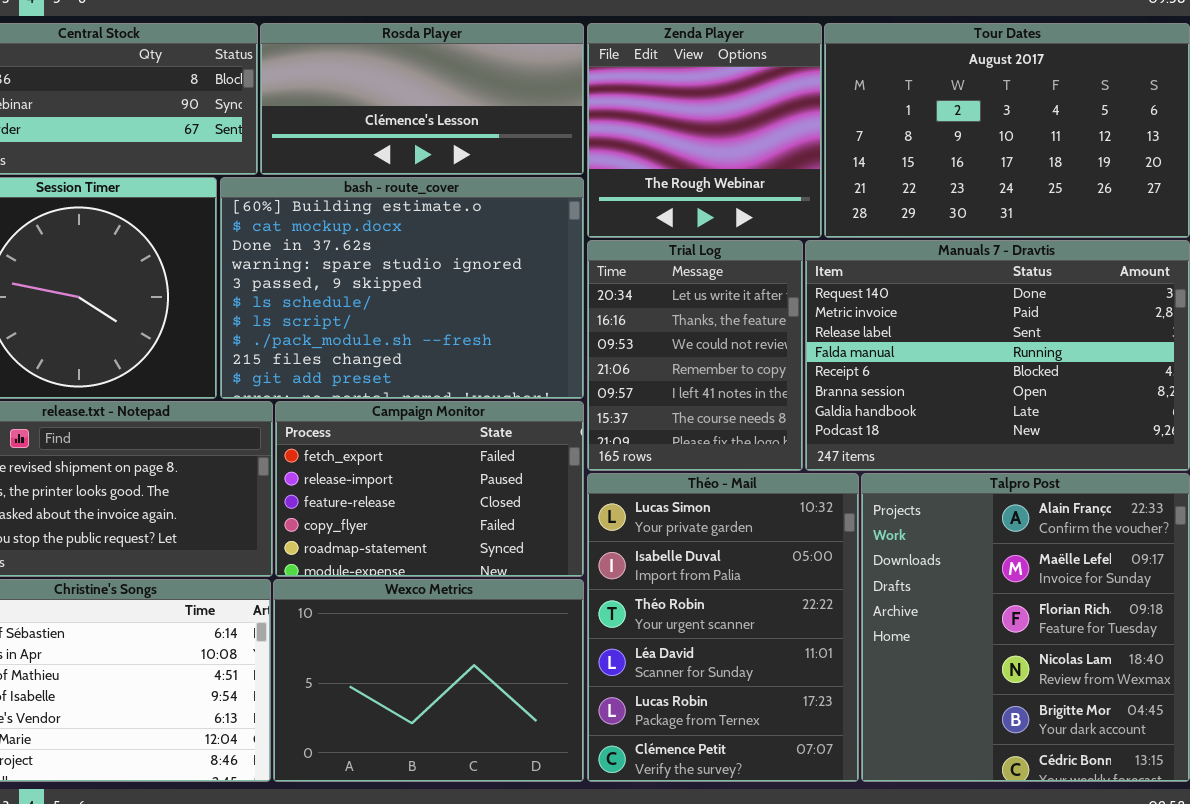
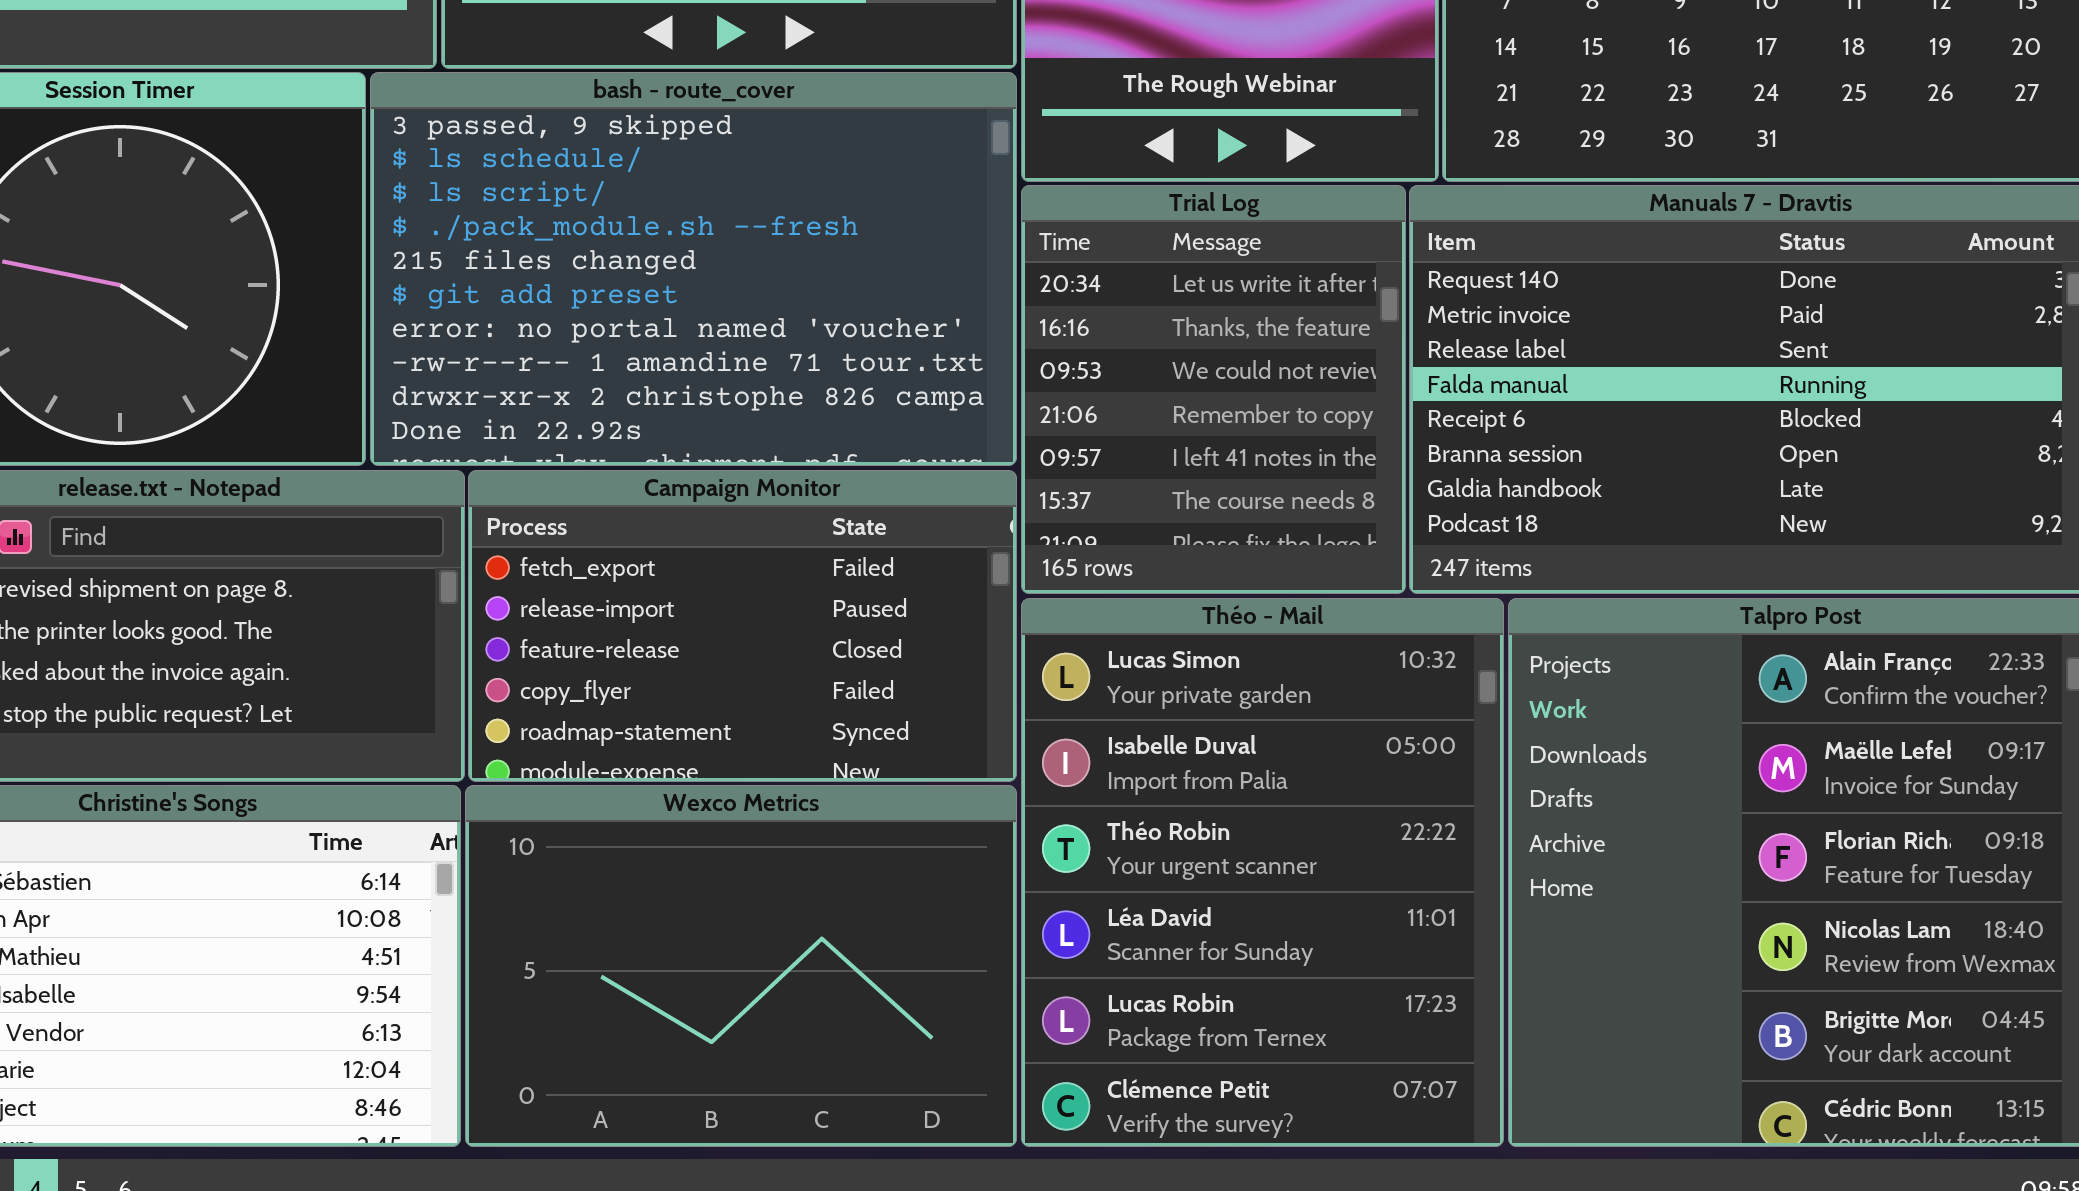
bash - route_cover: [220,177,584,399] -> [370,72,1017,466], scrolled down 4 rows

